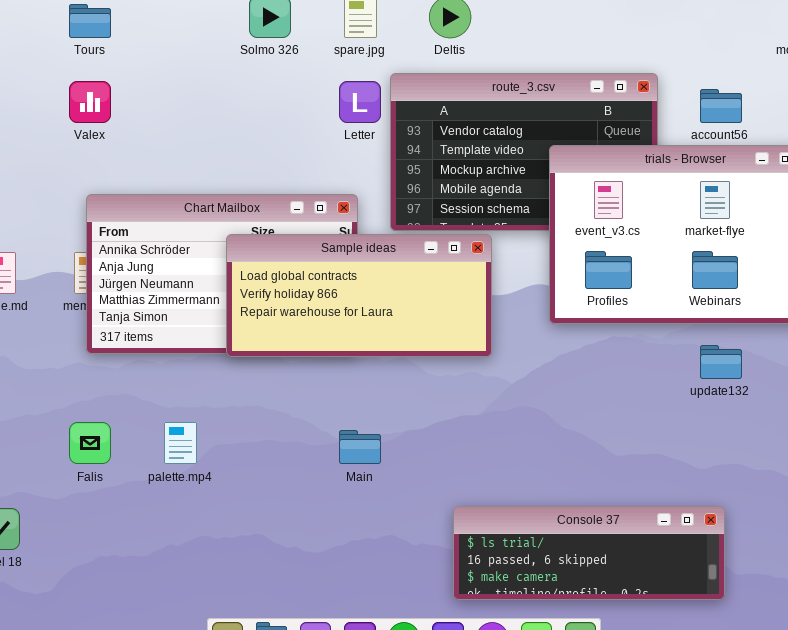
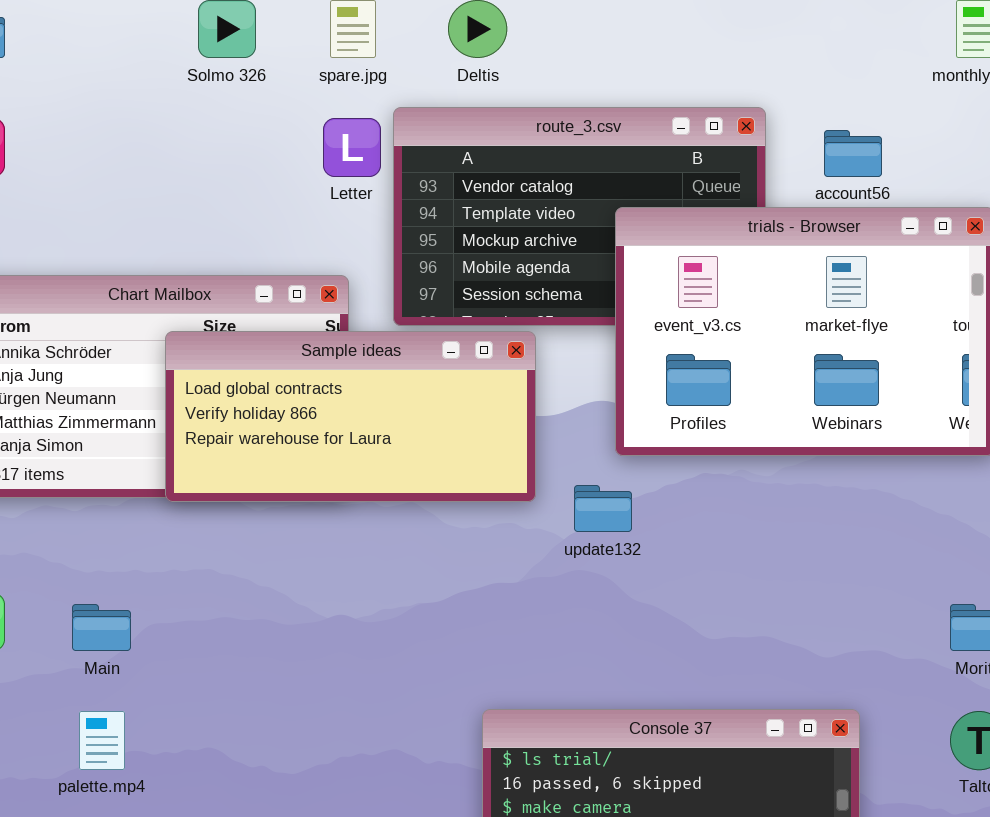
update132: [700,345,742,379] -> [574,485,632,532], moved
palette.mp4: [164,422,197,464] -> [79,711,125,770], moved
Main: [339,430,381,464] -> [72,604,131,651], moved

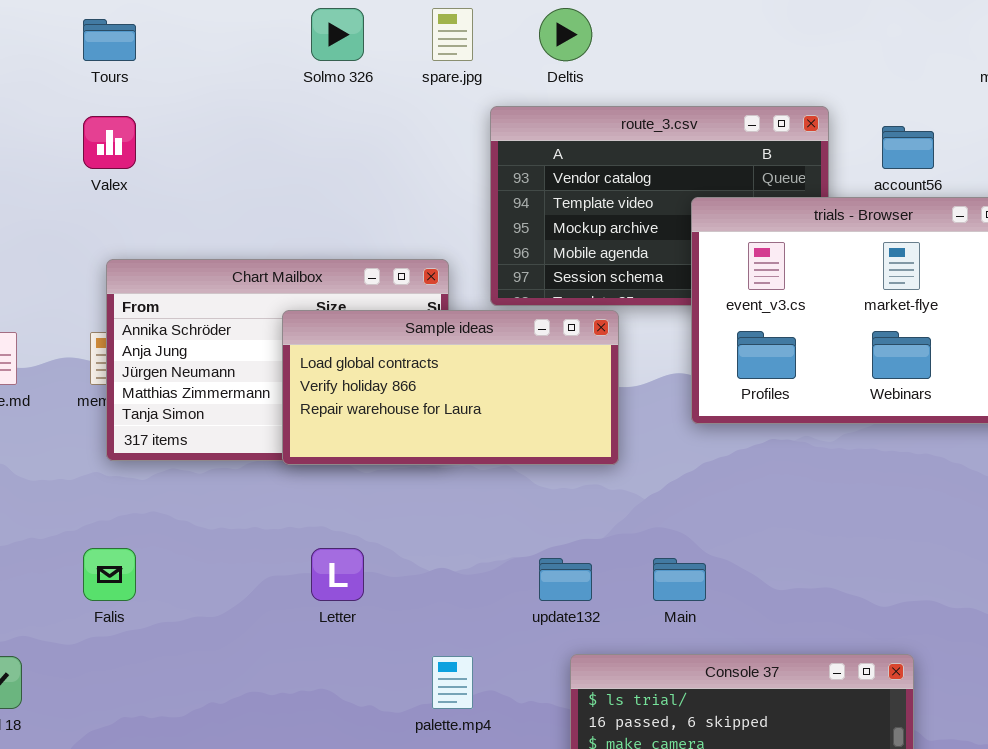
Letter: [323,118,381,177] -> [311,548,364,601], moved
update132: [574,485,632,532] -> [539,558,592,601], moved
Main: [72,604,131,651] -> [653,558,706,601], moved
palette.mp4: [79,711,125,770] -> [432,656,473,709], moved

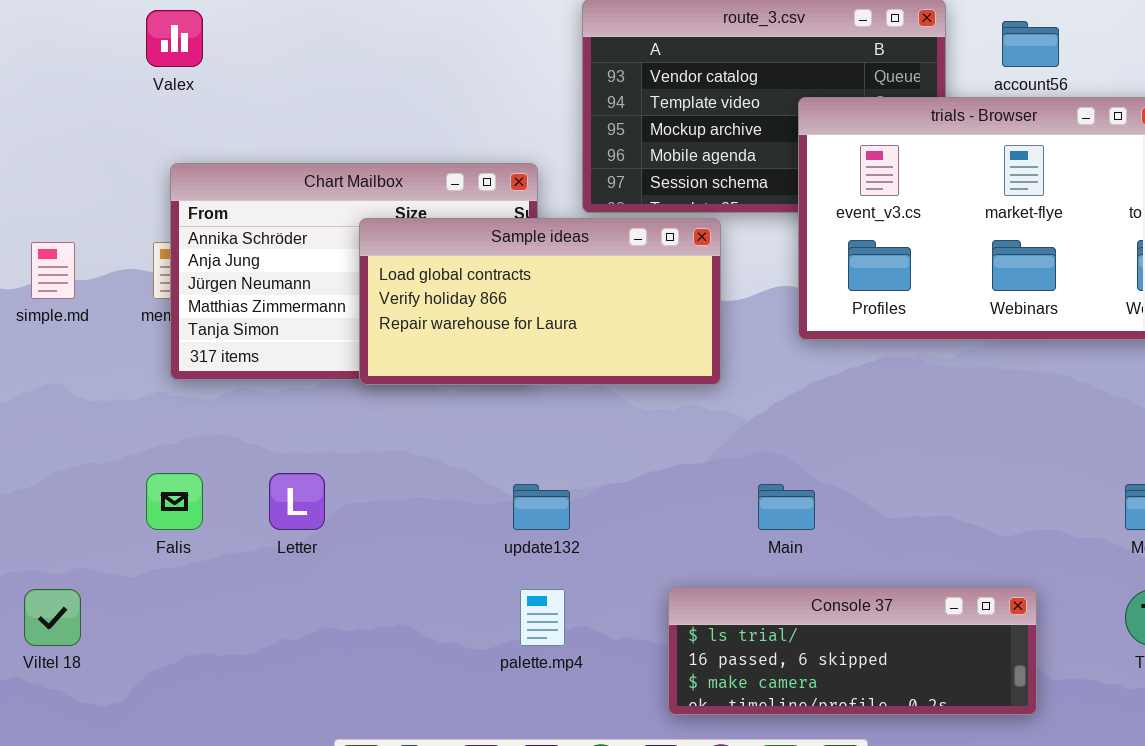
Letter: [311,548,364,601] -> [269,473,325,530], moved
update132: [539,558,592,601] -> [513,484,570,530], moved

